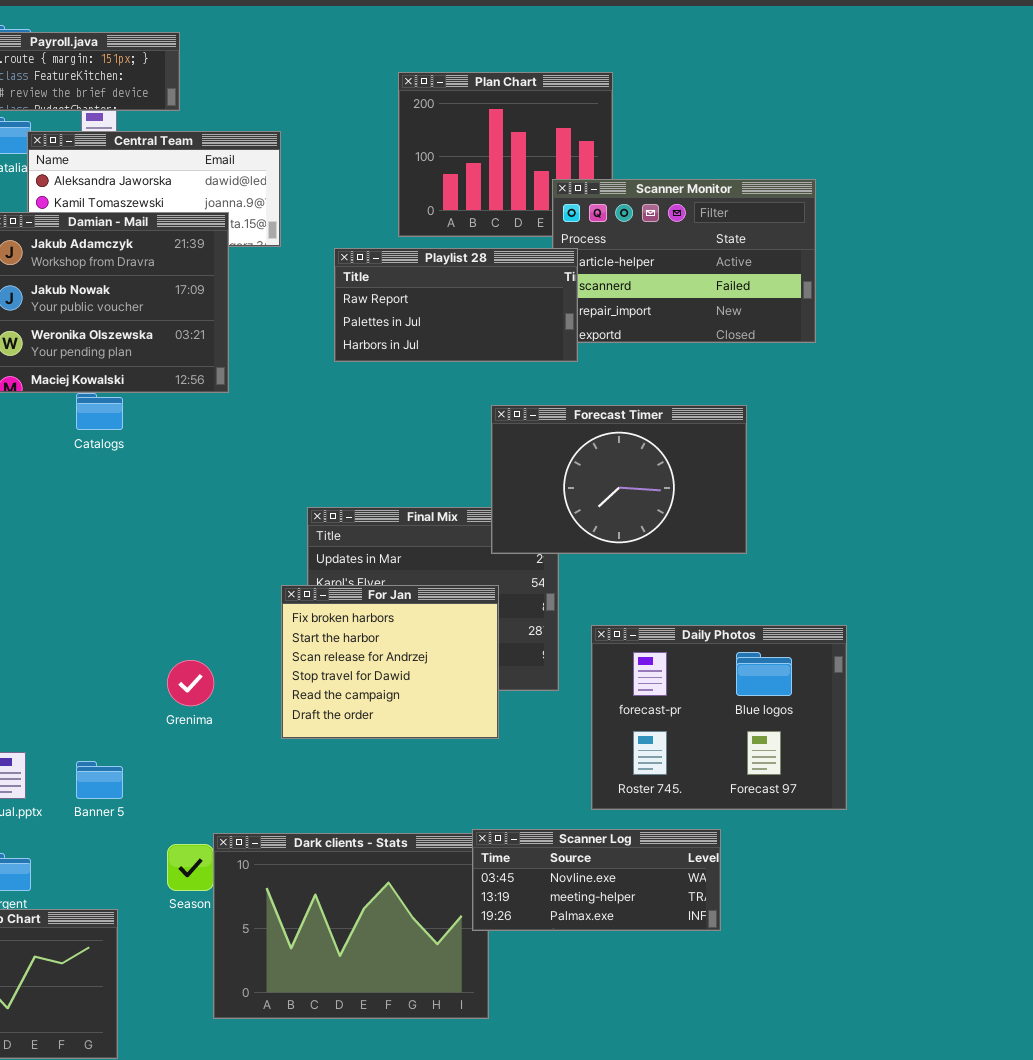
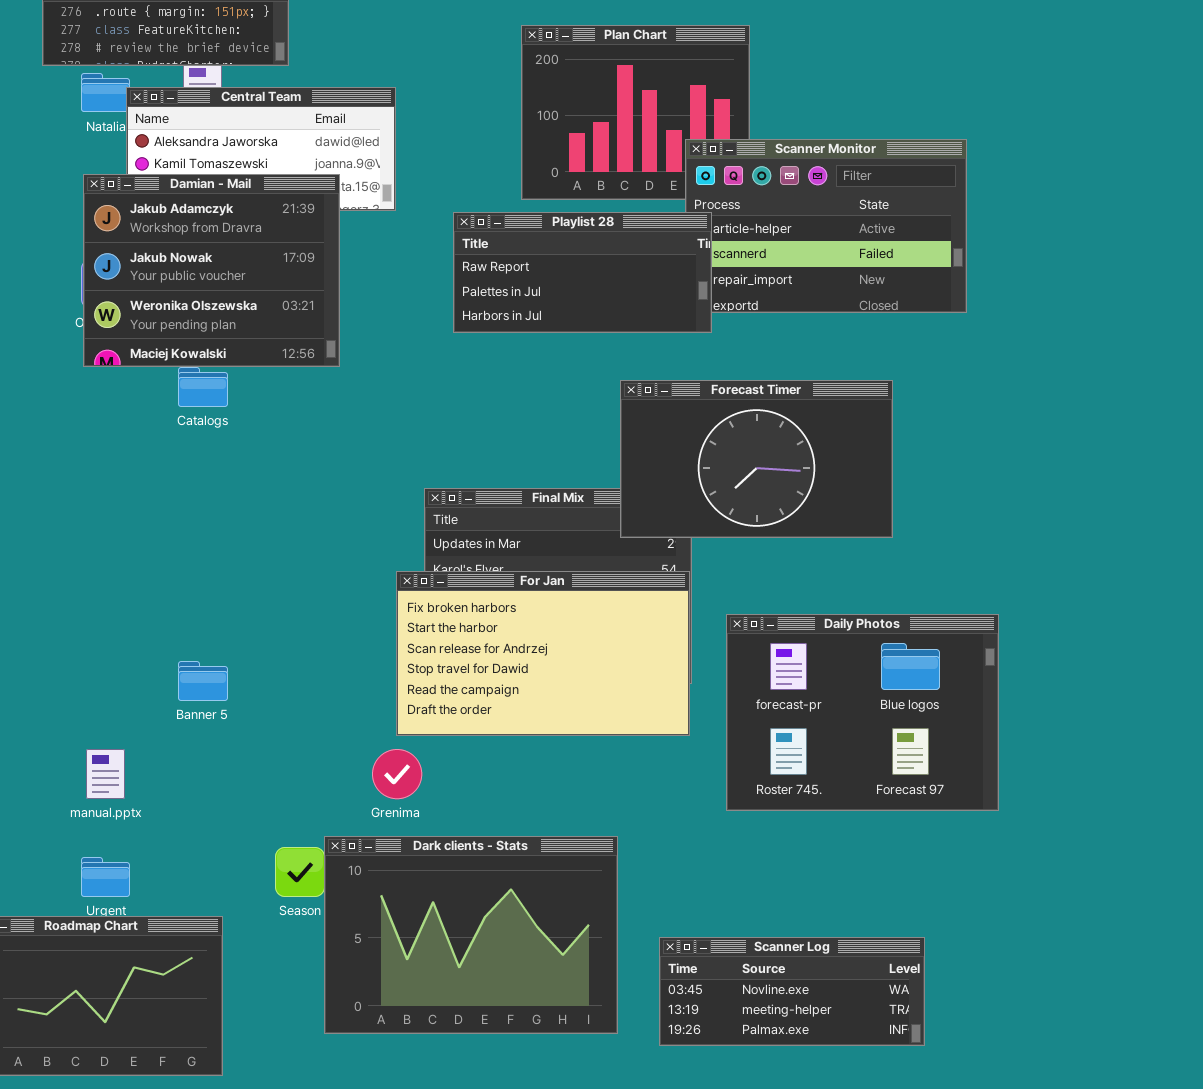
For Jan: [281,585,499,739] -> [396,571,690,736], resized
Grenima: [167,660,214,706] -> [372,749,422,799], moved
Banner 5: [76,761,123,799] -> [178,661,228,701], moved
Scanner Log: [472,829,721,931] -> [659,937,925,1046], moved

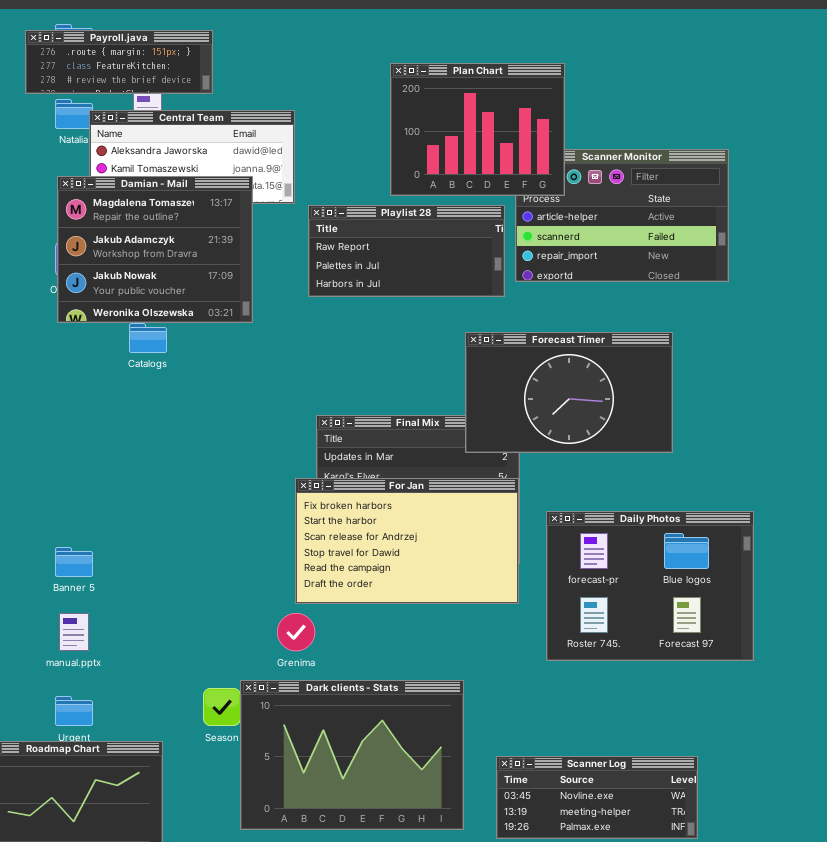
Plan Chart: [521,25,750,200] -> [390,63,565,196], raised
Damian - Mail: [83,174,340,367] -> [57,176,253,323], scrolled up 1 row
Playlist 28: [453,212,712,333] -> [308,205,505,297], moved
Banner 5: [178,661,228,701] -> [55,547,93,577], moved

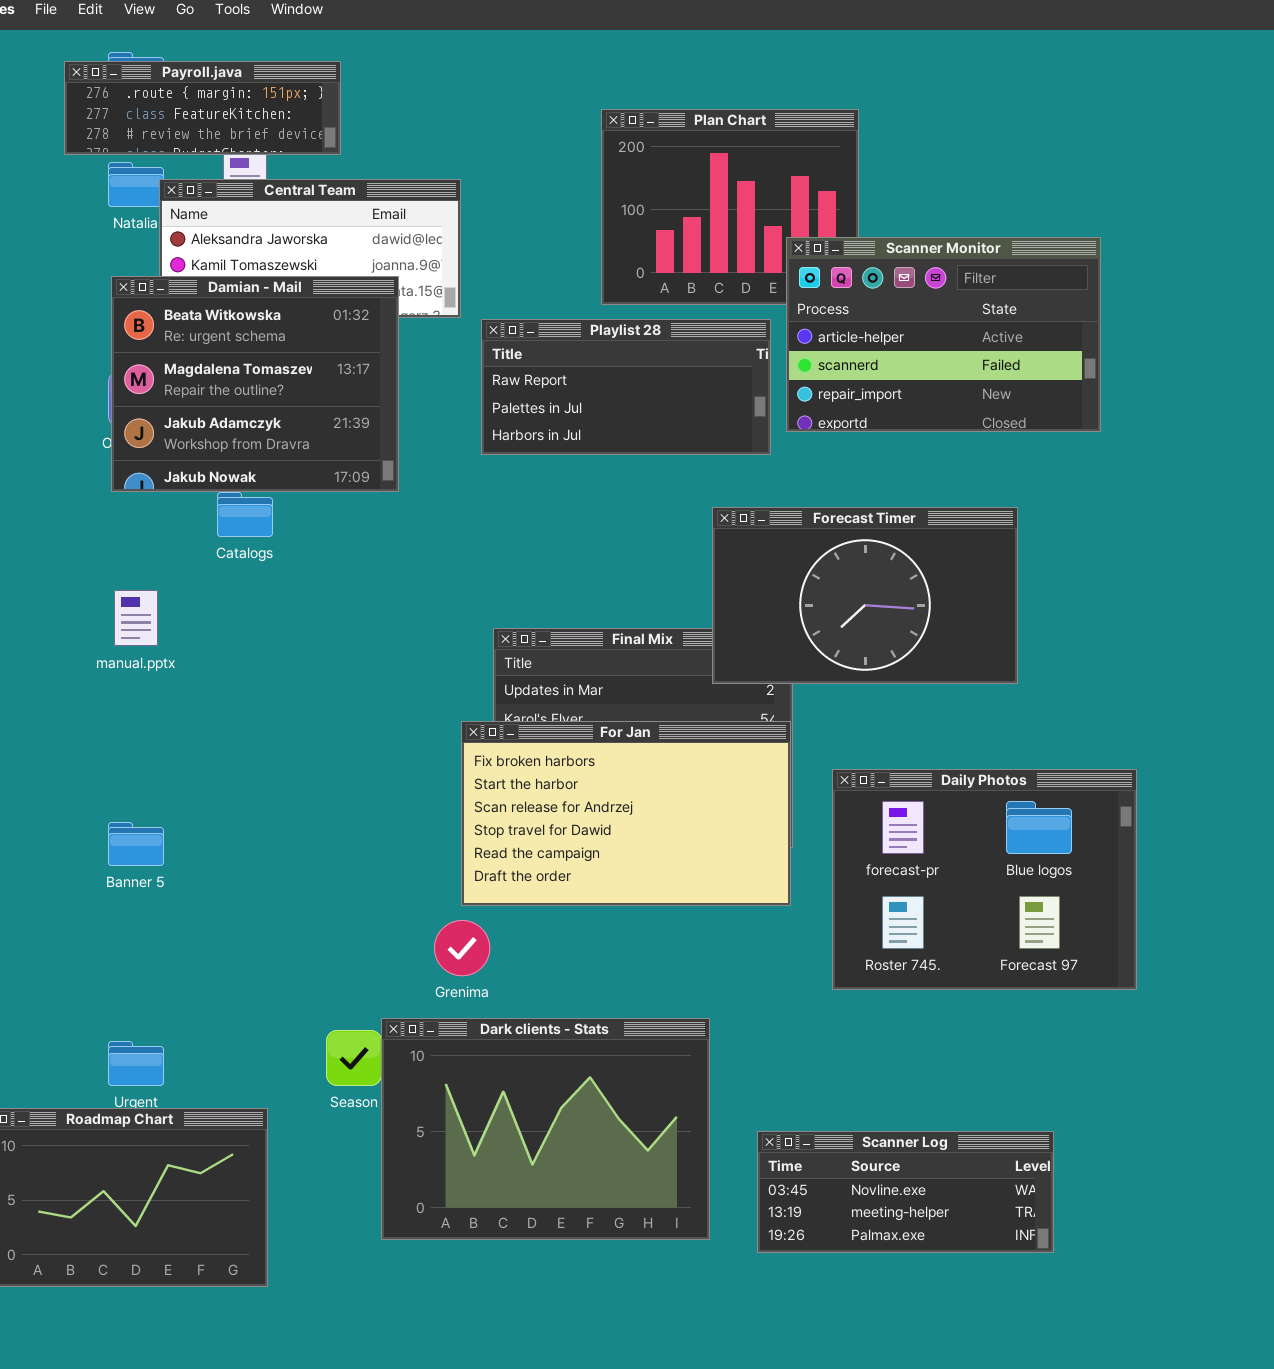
Scanner Monitor: [515,149,729,282] -> [786,237,1101,432], raised
Damian - Mail: [57,176,253,323] -> [111,276,399,492], scrolled up 1 row
manual.pptx: [59,613,89,651] -> [114,590,158,646], moved

